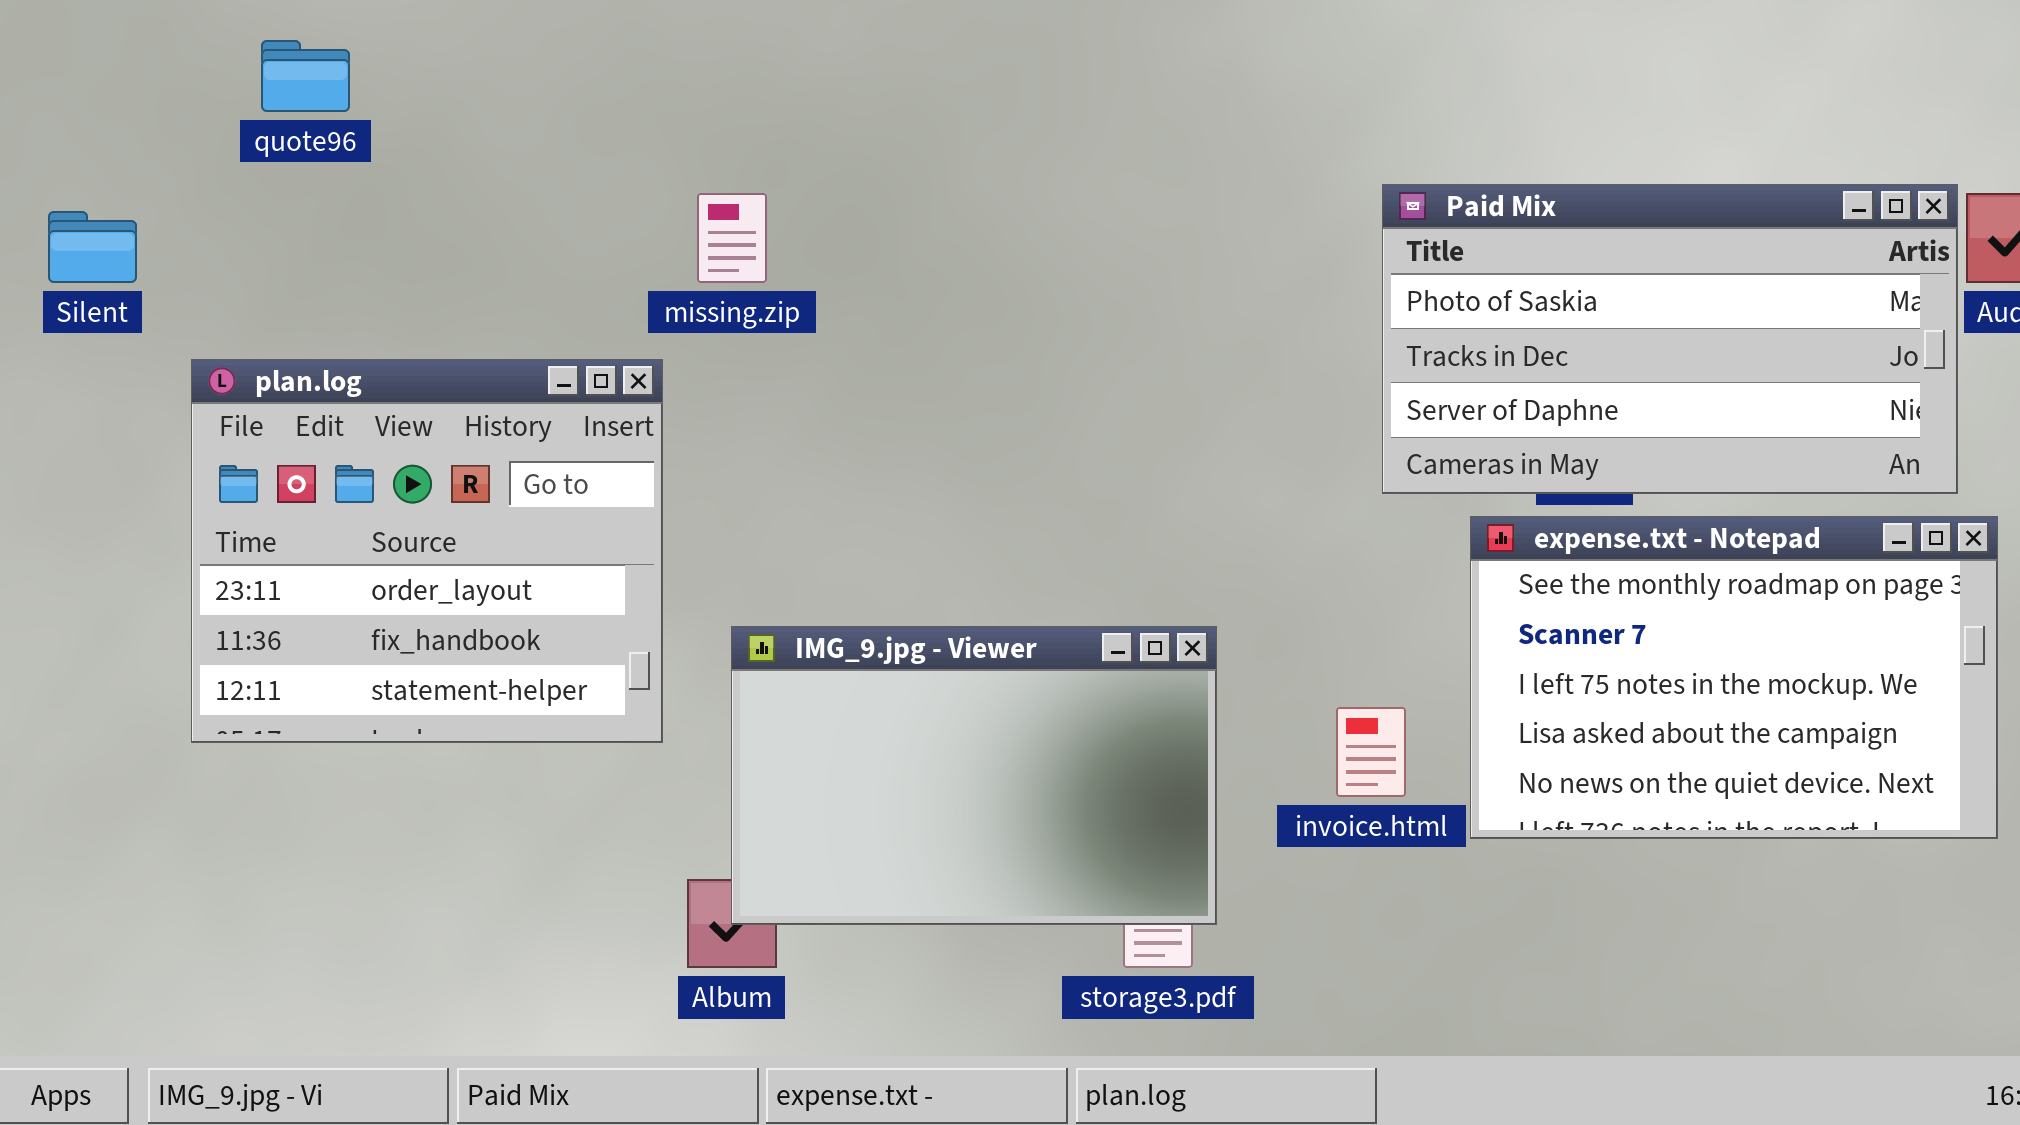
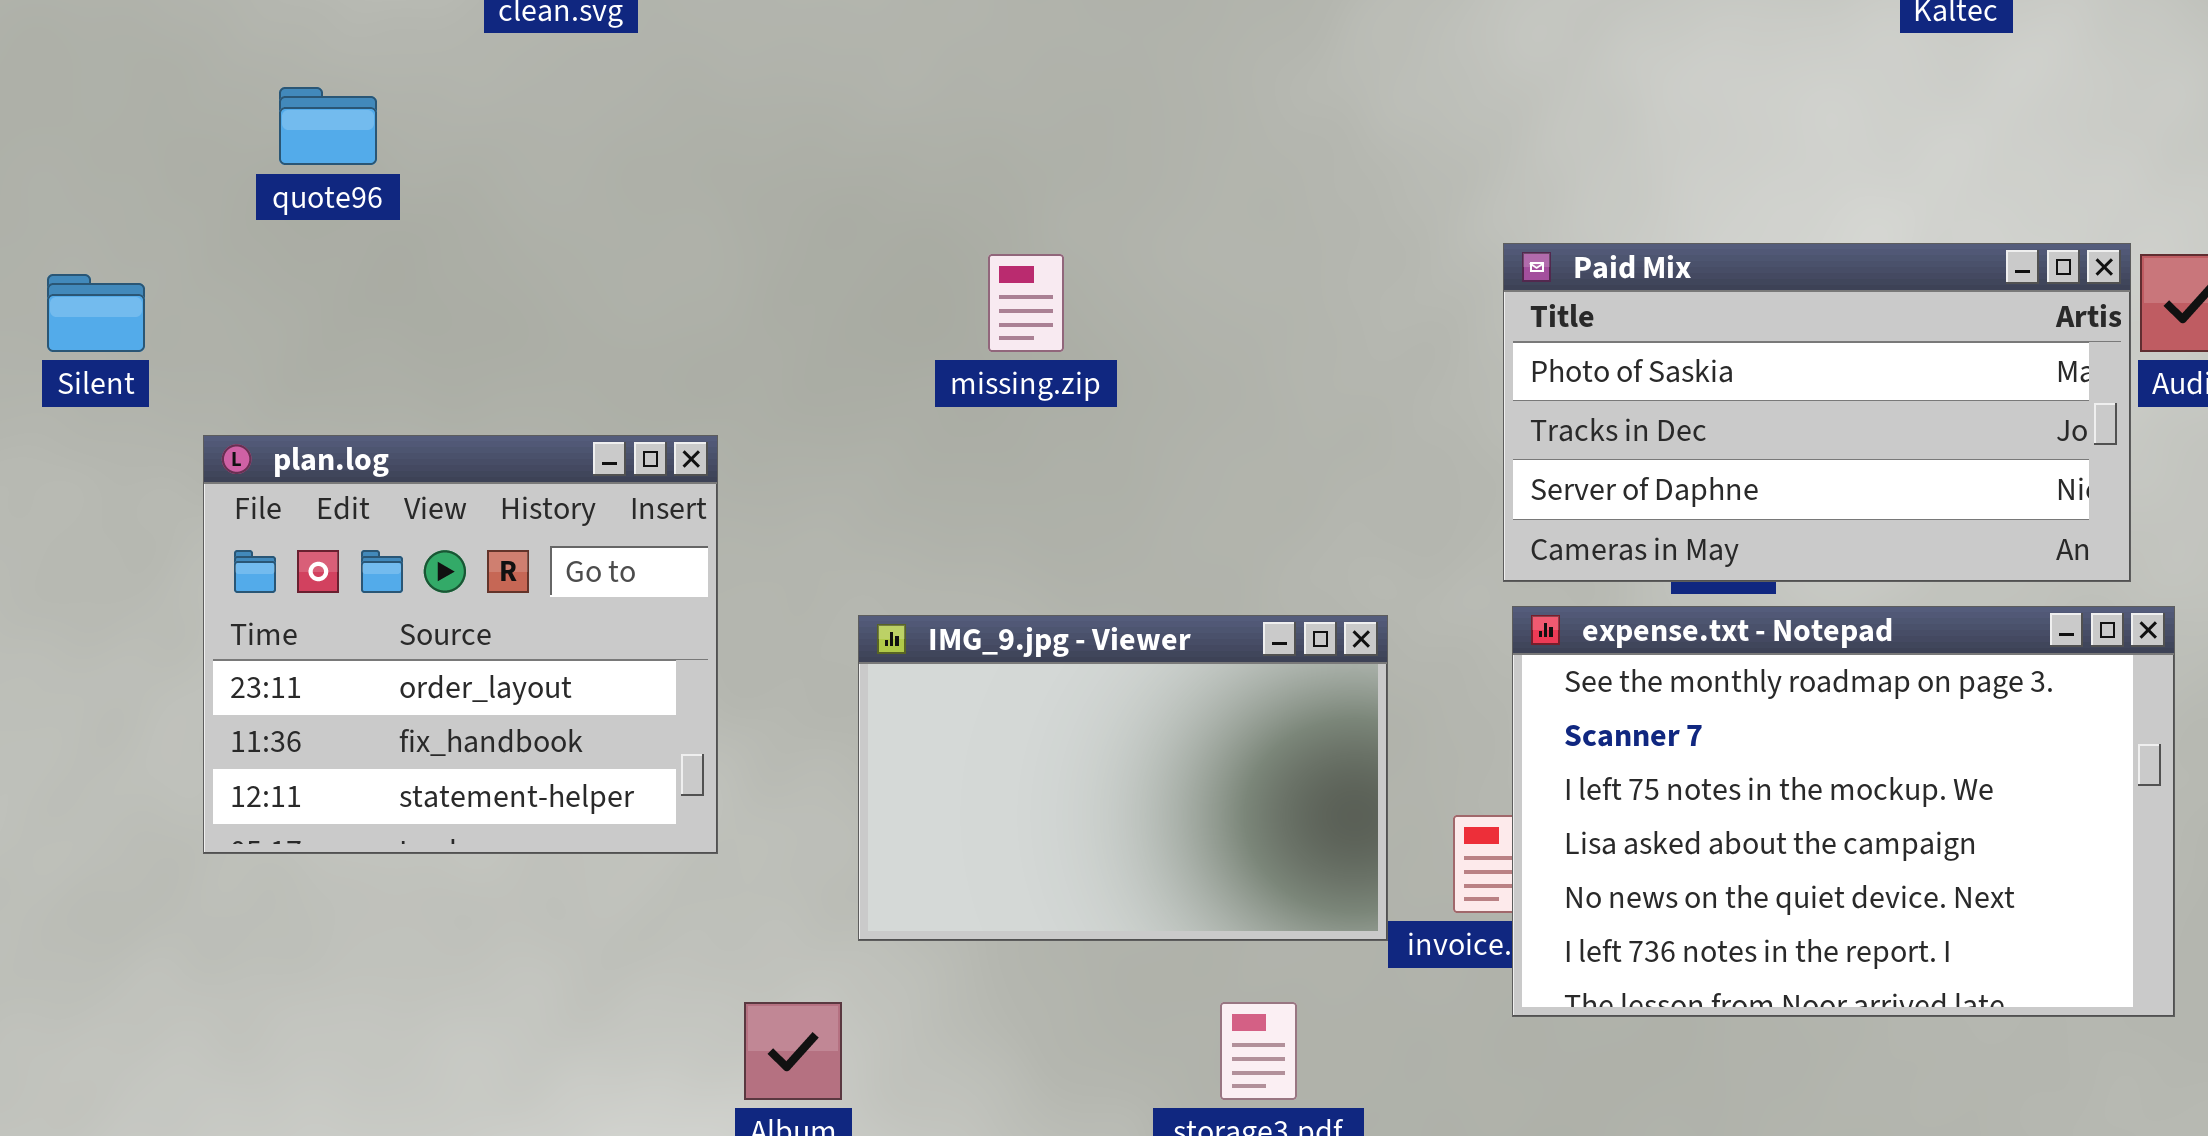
missing.zip: [697,193,767,283] -> [988,254,1064,352], moved
expense.txt - Notepad: [1470,516,1998,839] -> [1512,606,2175,1017], resized
IMG_9.jpg - Viewer: [731,626,1217,925] -> [858,615,1388,941], moved

